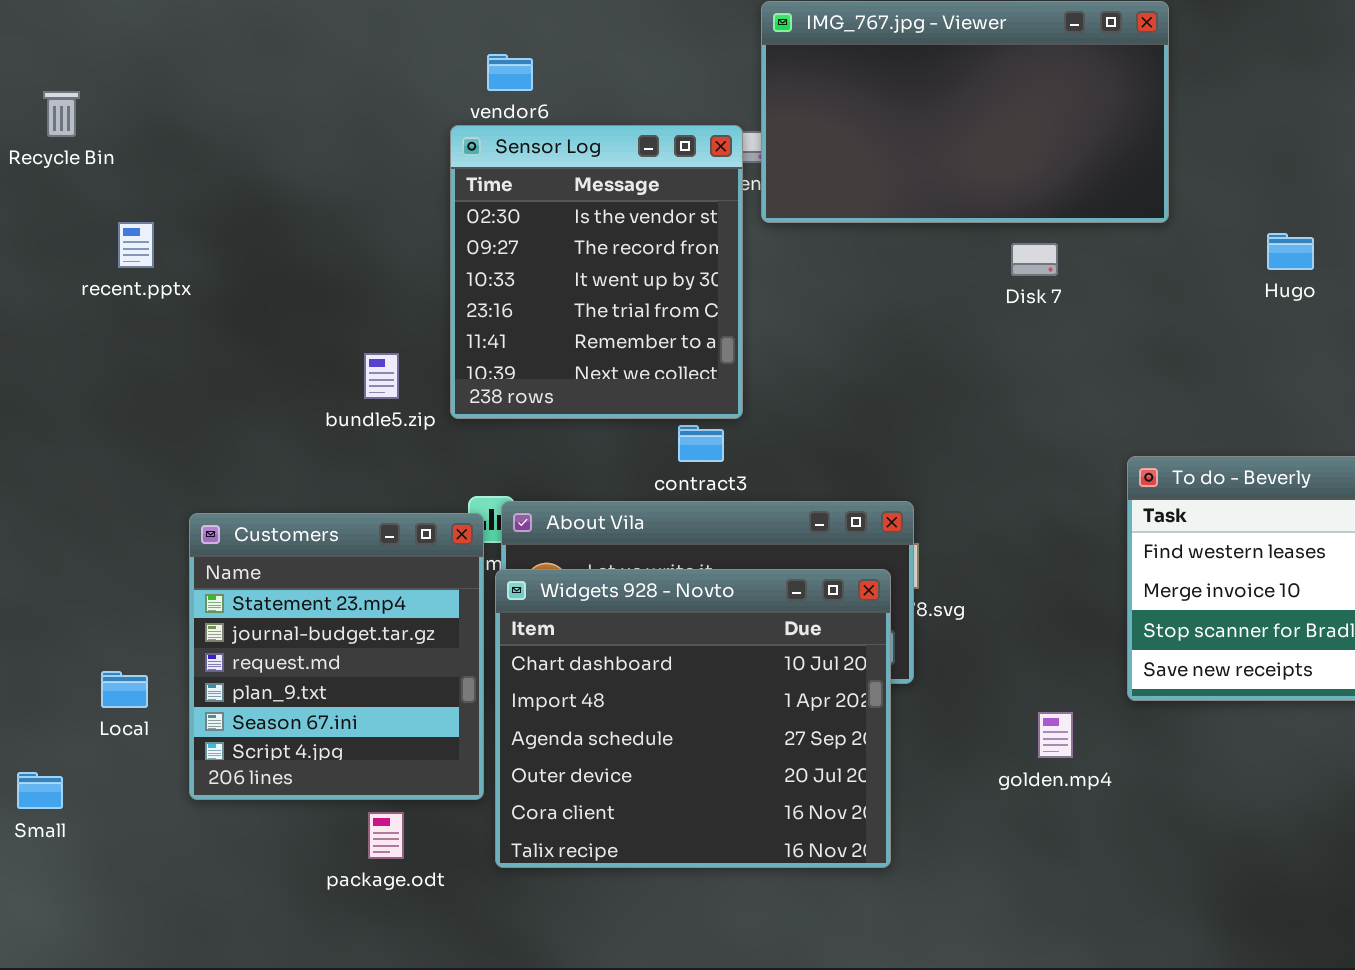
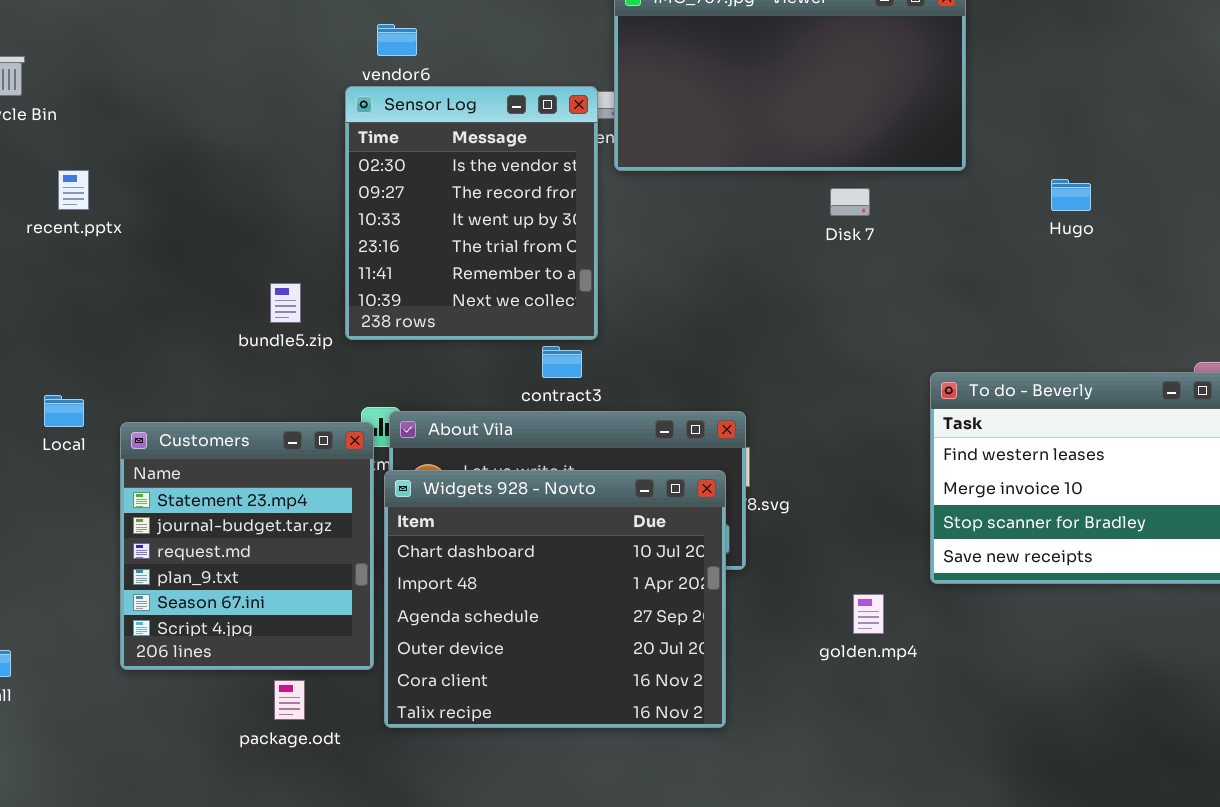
Local: [101,671,148,708] -> [44,395,84,427], moved

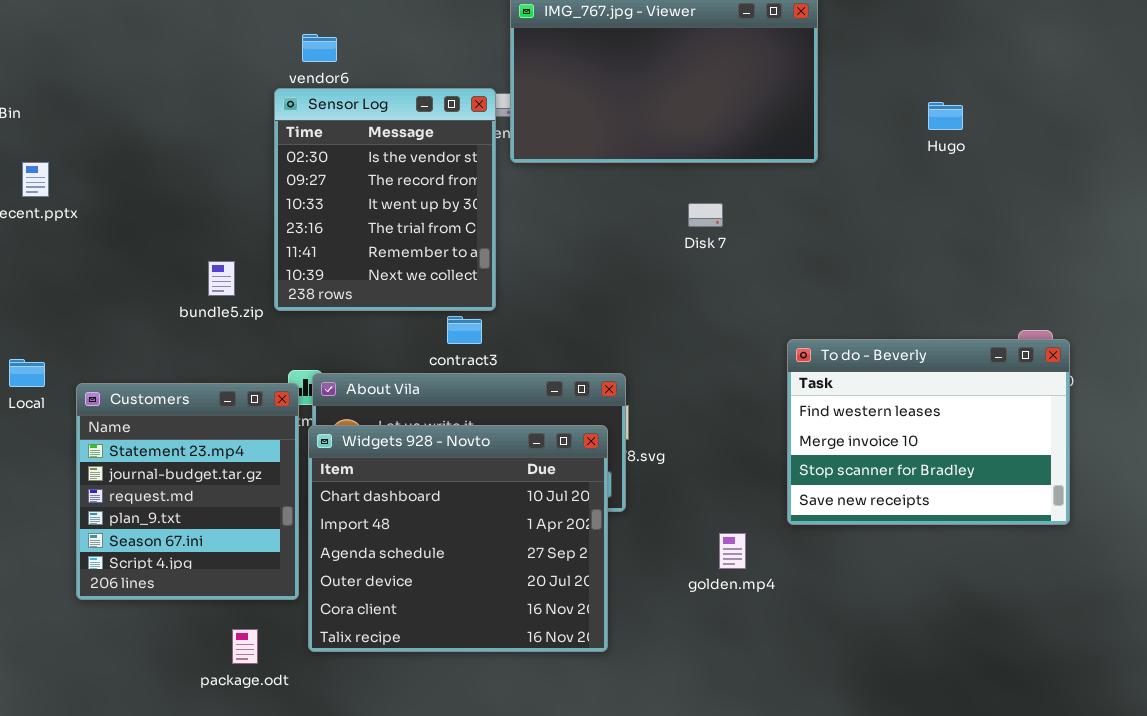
Hugo: [1051,179,1091,211] -> [928,102,963,130], moved
Disk 7: [830,188,870,216] -> [688,203,723,227], moved
package.odt: [274,680,305,720] -> [232,629,258,664], moved

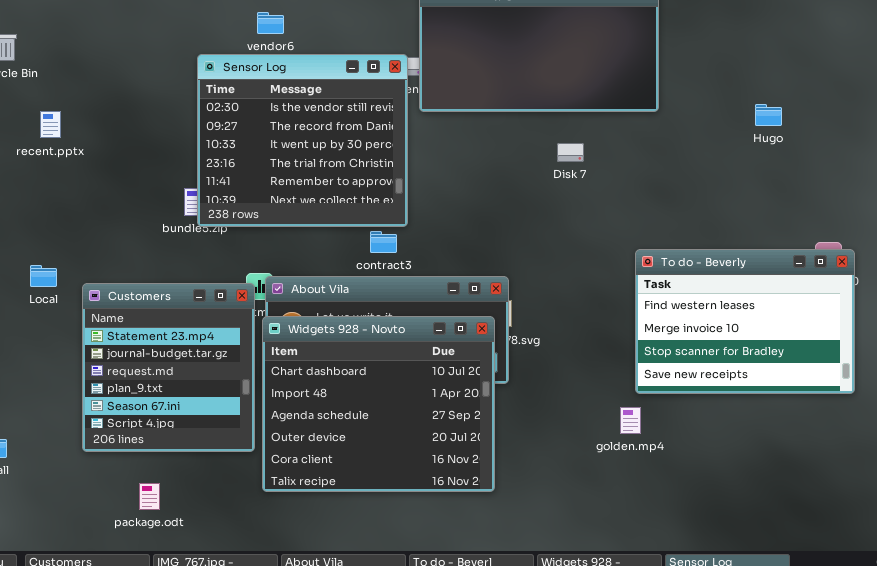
Sensor Log: [274,88,496,311] -> [197,54,408,227], resized
Hugo: [928,102,963,130] -> [755,104,782,126], moved
golden.mp4: [719,533,746,569] -> [620,407,641,434], moved
package.odt: [232,629,258,664] -> [139,483,160,510], moved

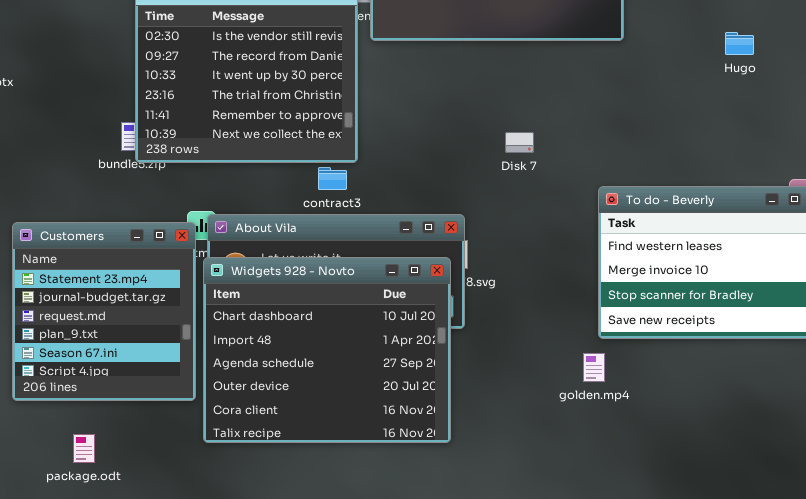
Disk 7: [557,143,584,162] -> [505,132,534,153], moved

